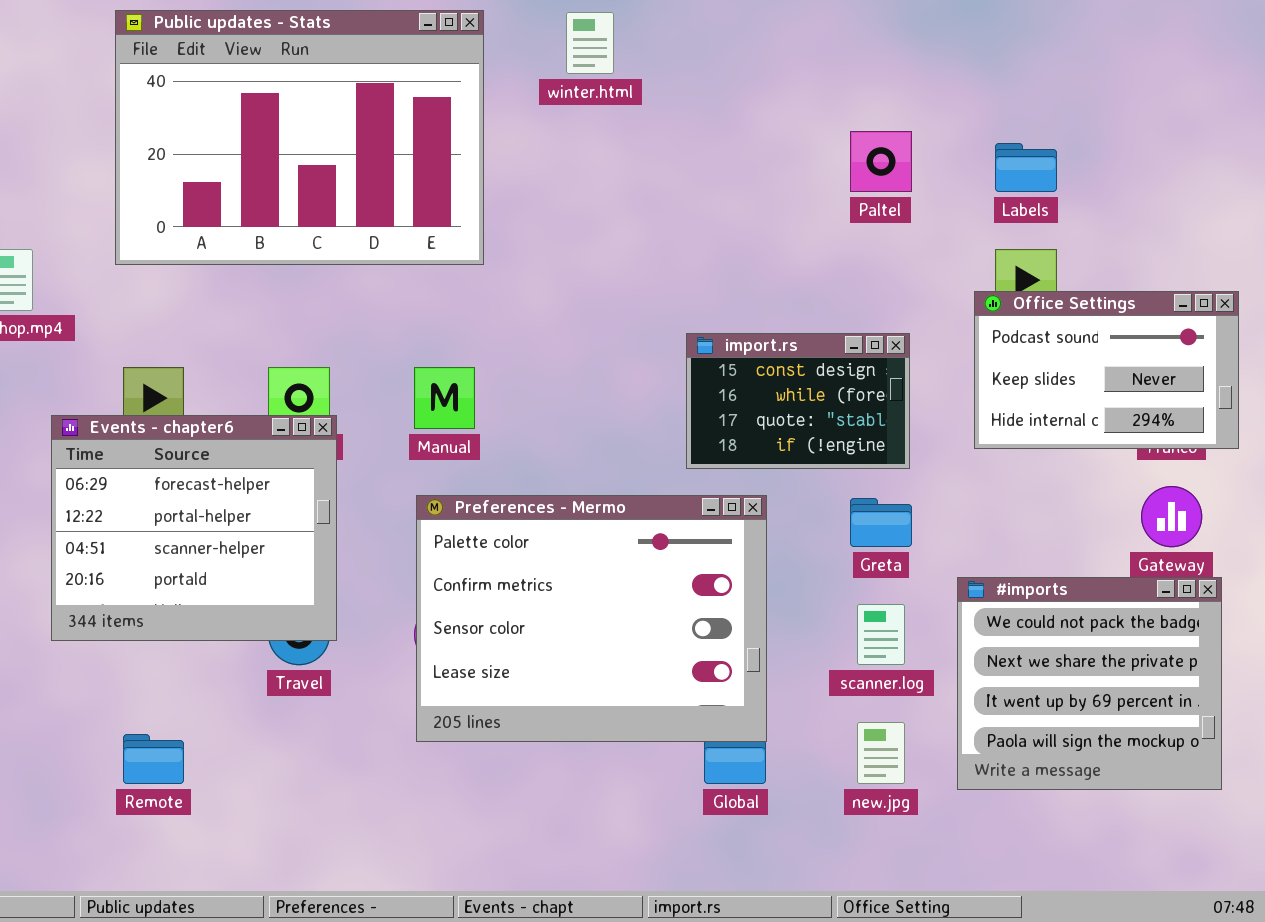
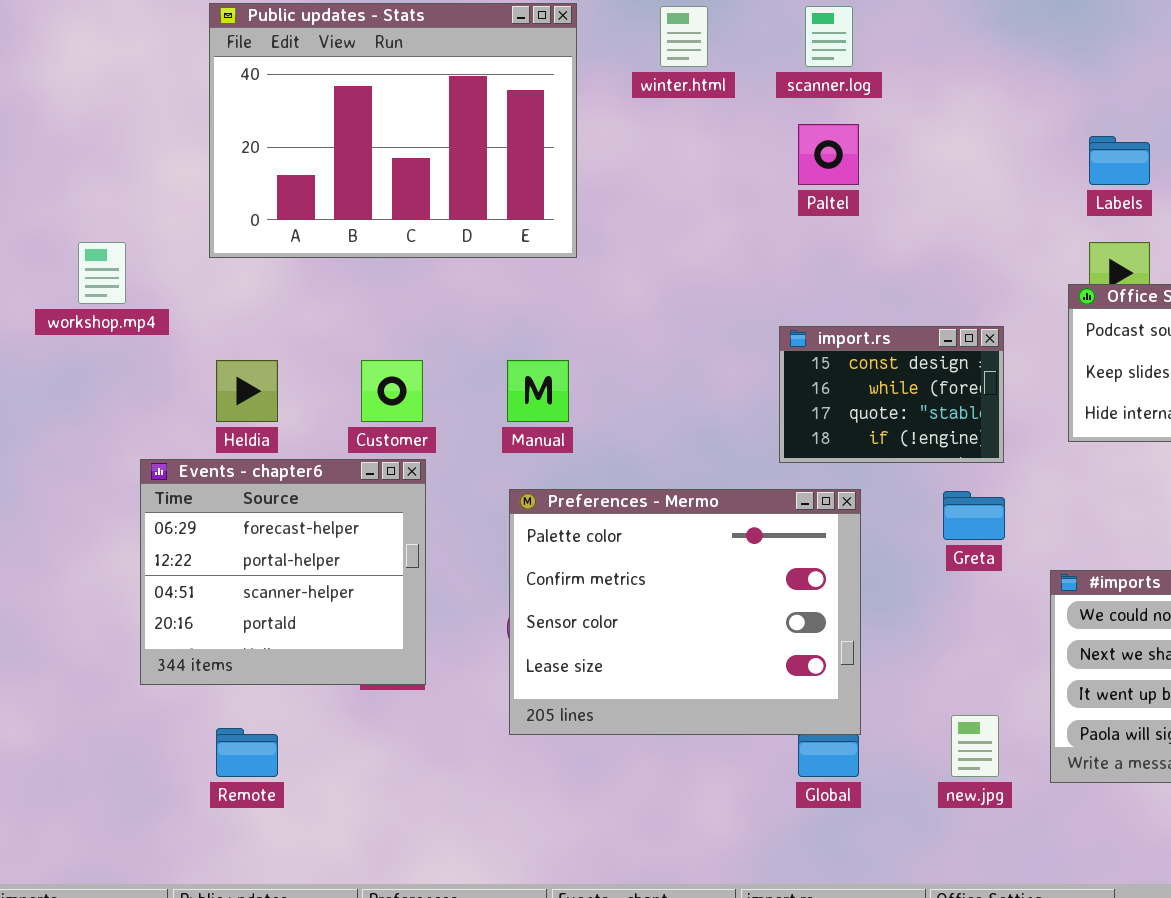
Paltel: [850,131,912,192] -> [798,124,859,185], moved
Events - chapter6: [51,415,337,641] -> [140,459,426,685], moved
scanner.log: [857,604,905,665] -> [805,6,853,67], moved

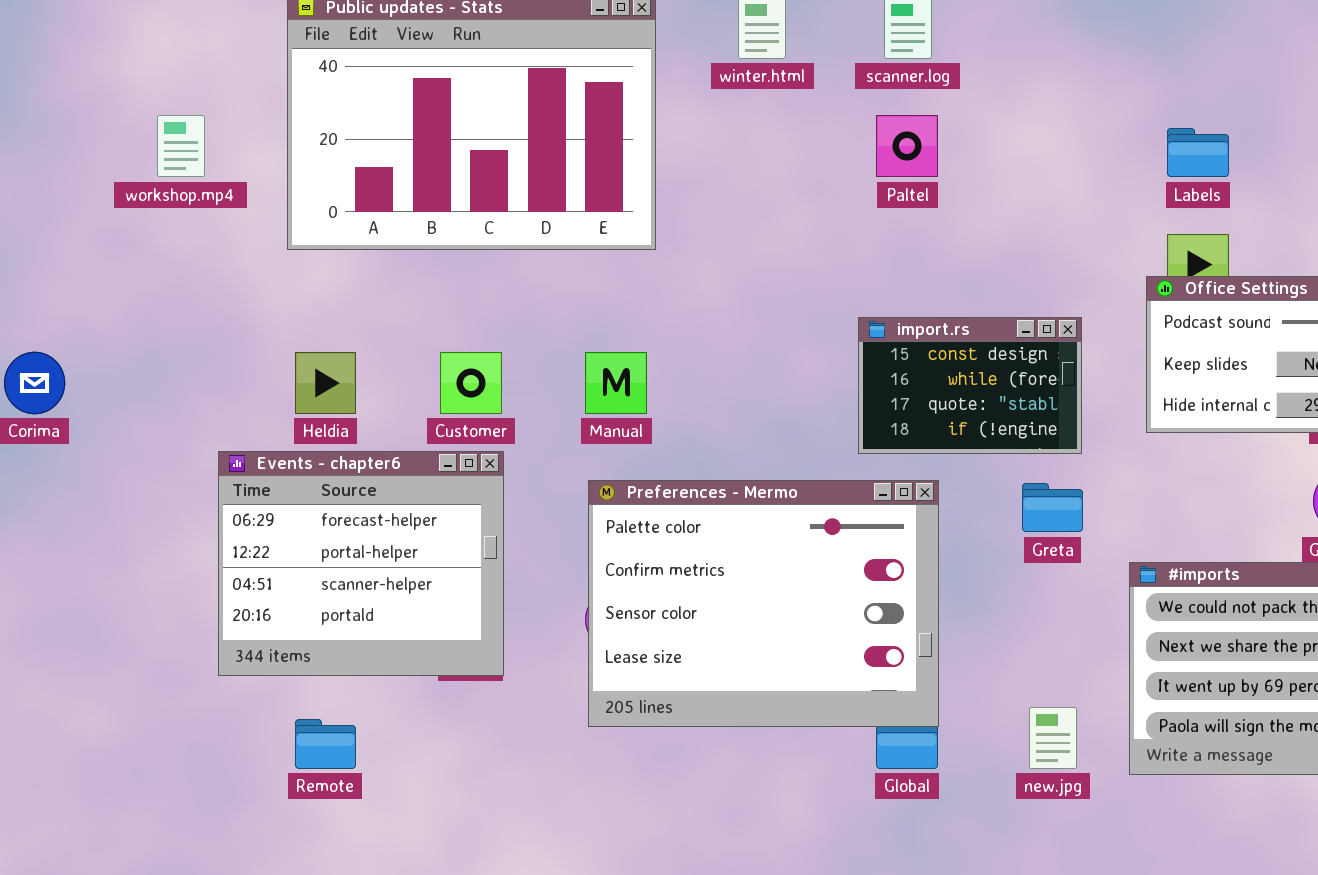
workshop.mp4: [78,242,126,304] -> [157,115,205,177], moved

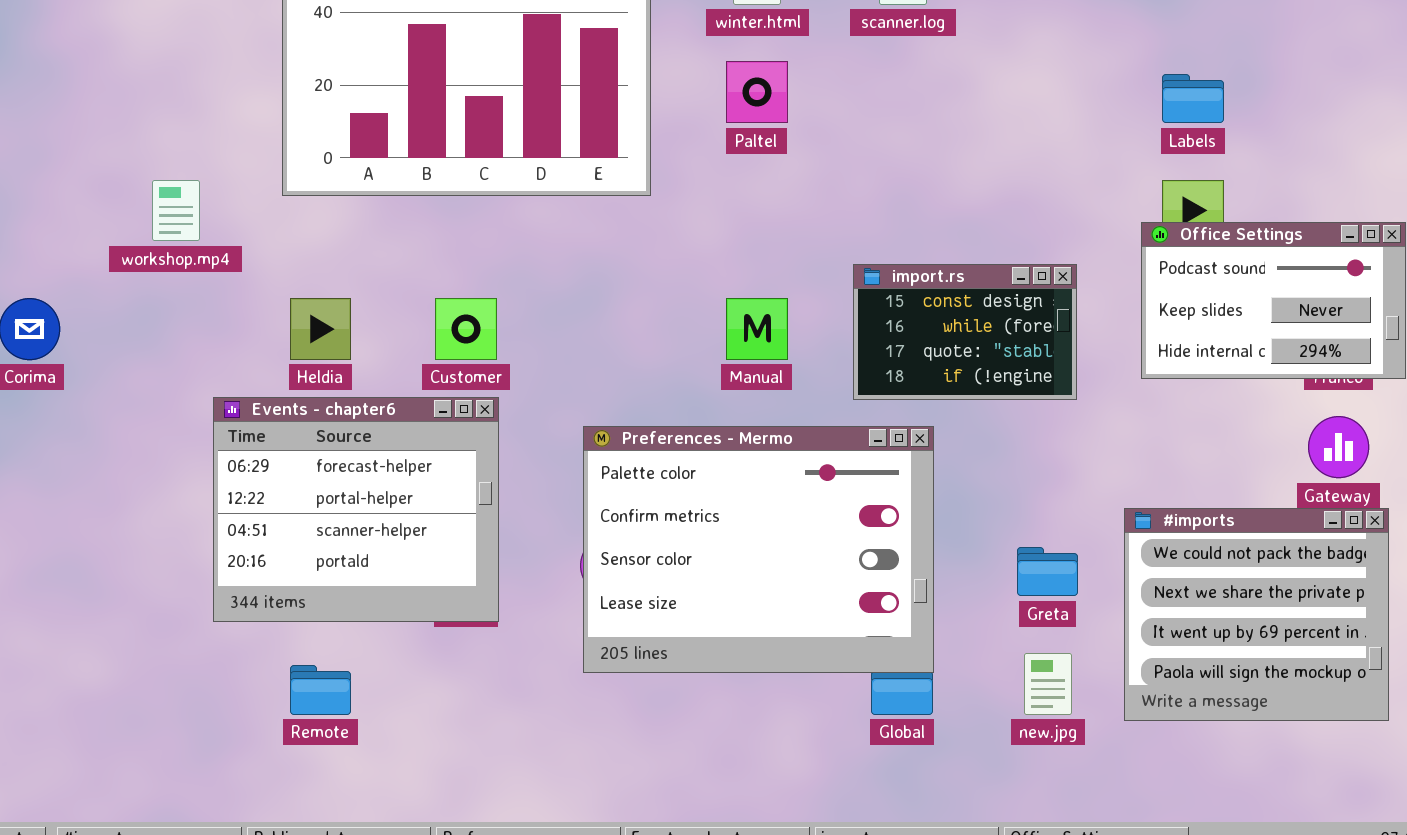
workshop.mp4: [157,115,205,177] -> [152,180,200,241], moved
Paltel: [876,115,938,177] -> [726,61,788,123], moved
Manual: [585,352,647,414] -> [726,298,788,360], moved
Greta: [1022,483,1083,532] -> [1017,547,1078,596], moved

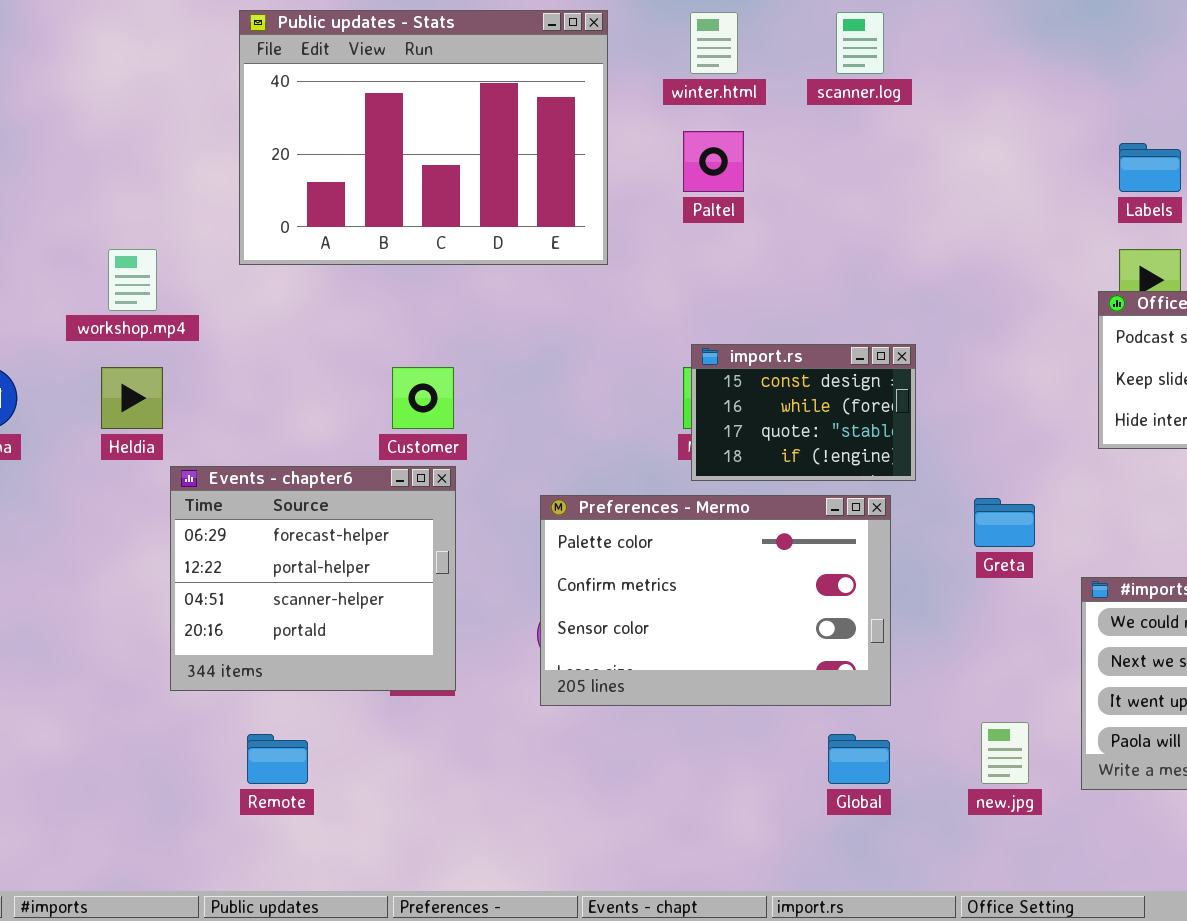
import.rs: [853,264,1077,400] -> [691,344,916,481], moved
Heldia: [290,298,351,360] -> [101,367,163,429], moved
Preferences - Mermo: [583,426,934,673] -> [540,495,891,706], resized
Greta: [1017,547,1078,596] -> [974,498,1035,547], moved

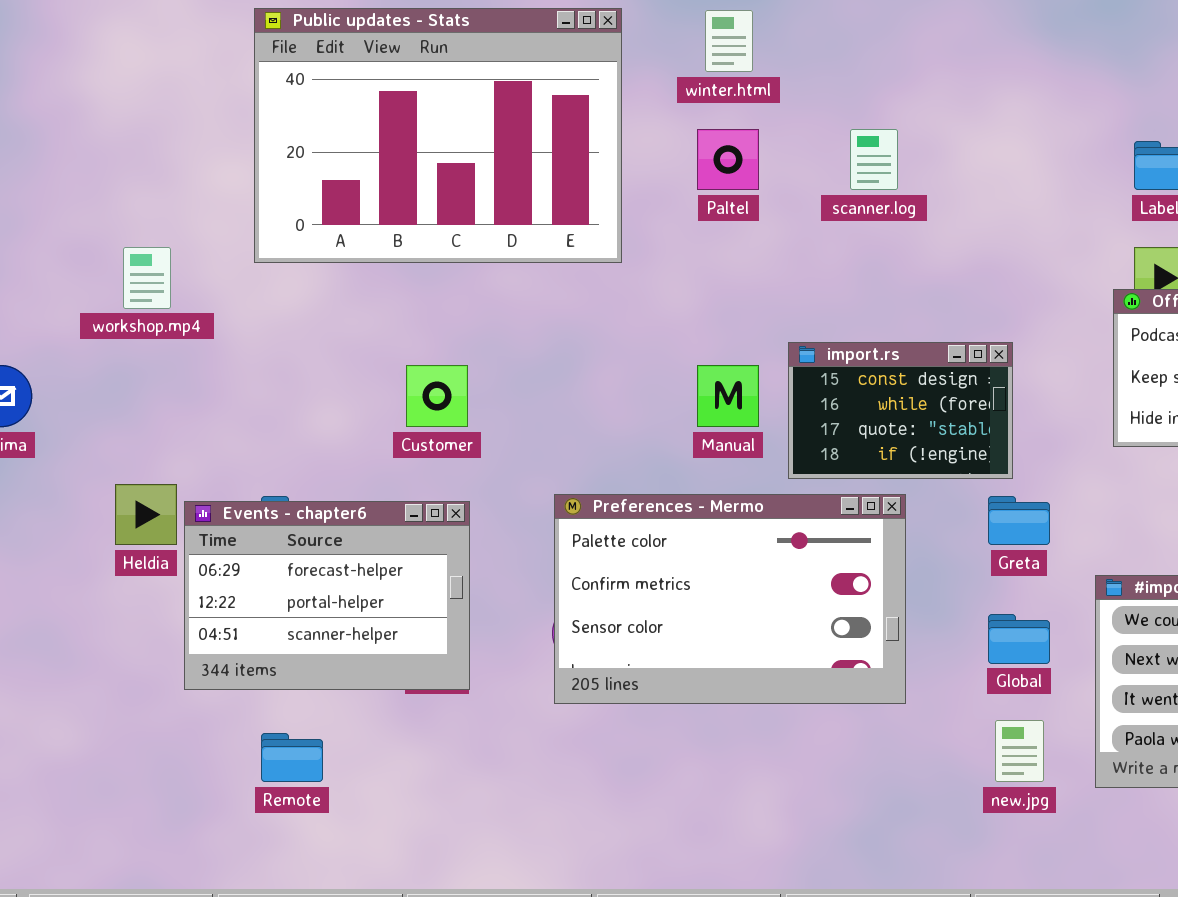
scanner.log: [836,12,884,74] -> [850,129,898,190], moved
import.rs: [691,344,916,481] -> [788,342,1013,479], moved
Heldia: [101,367,163,429] -> [115,484,177,545], moved
Events - chapter6: [170,466,456,691] -> [184,501,470,690], resized
Global: [828,734,890,784] -> [988,614,1050,664], moved

